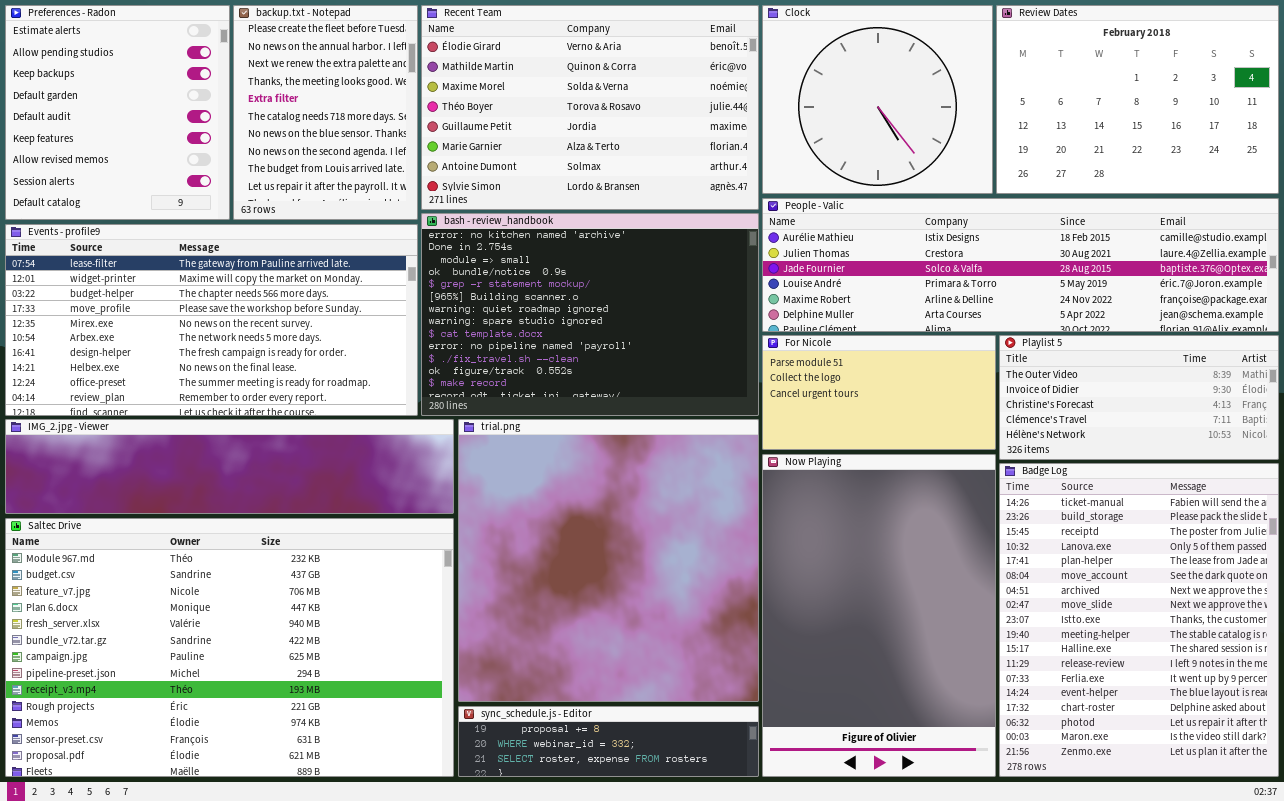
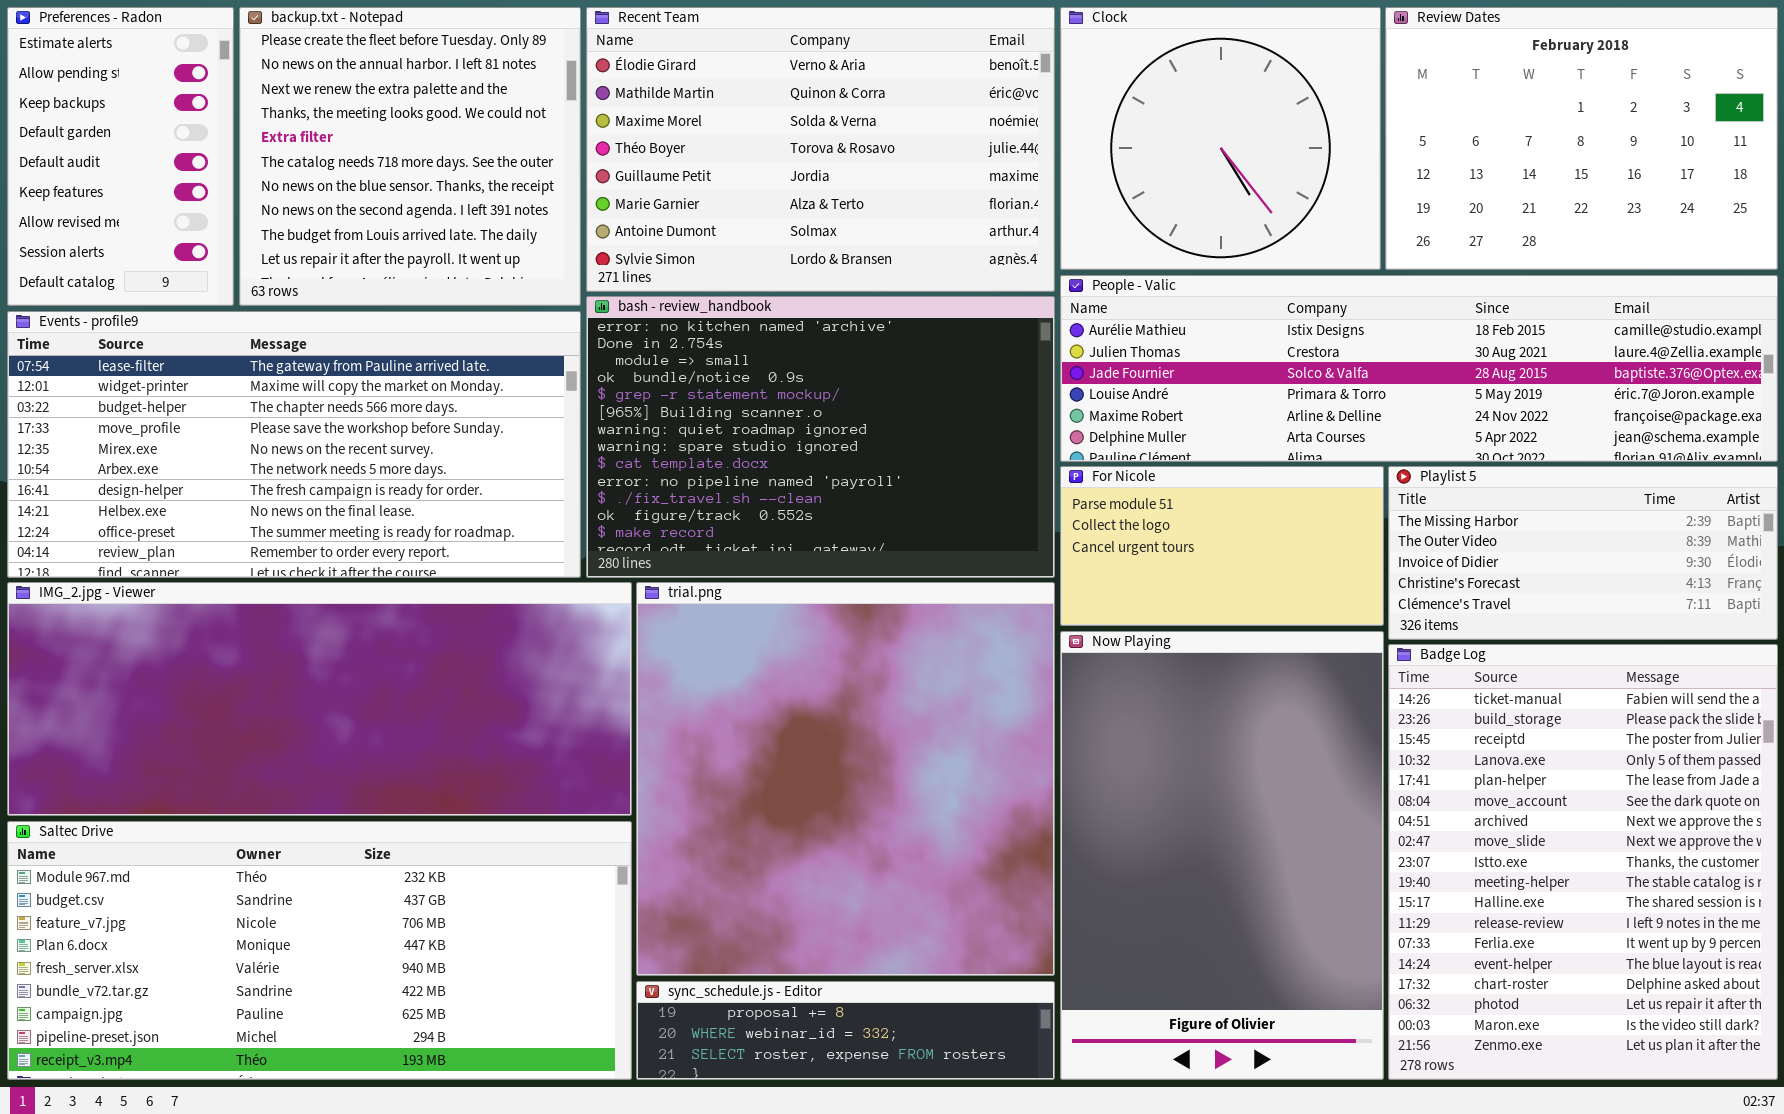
Preferences - Radon: [5,5,230,220] -> [7,7,234,306], resized
backup.txt - Notepad: [233,5,418,220] -> [239,7,581,306], resized
Playlist 5: [999,335,1279,460] -> [1388,466,1778,640], scrolled up 1 row
IMG_2.jpg - Viewer: [5,419,454,514] -> [7,582,632,816], resized
Saltec Drive: [5,518,454,777] -> [7,821,632,1080], resized

